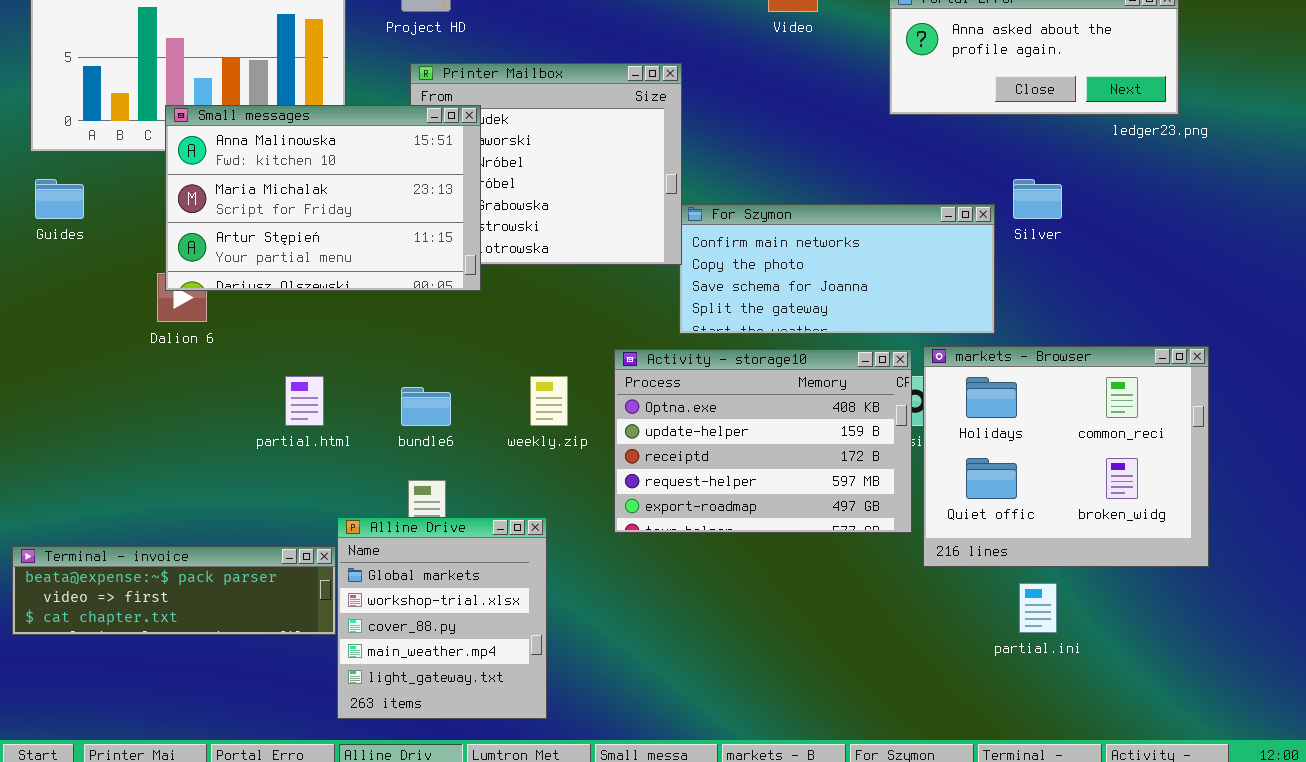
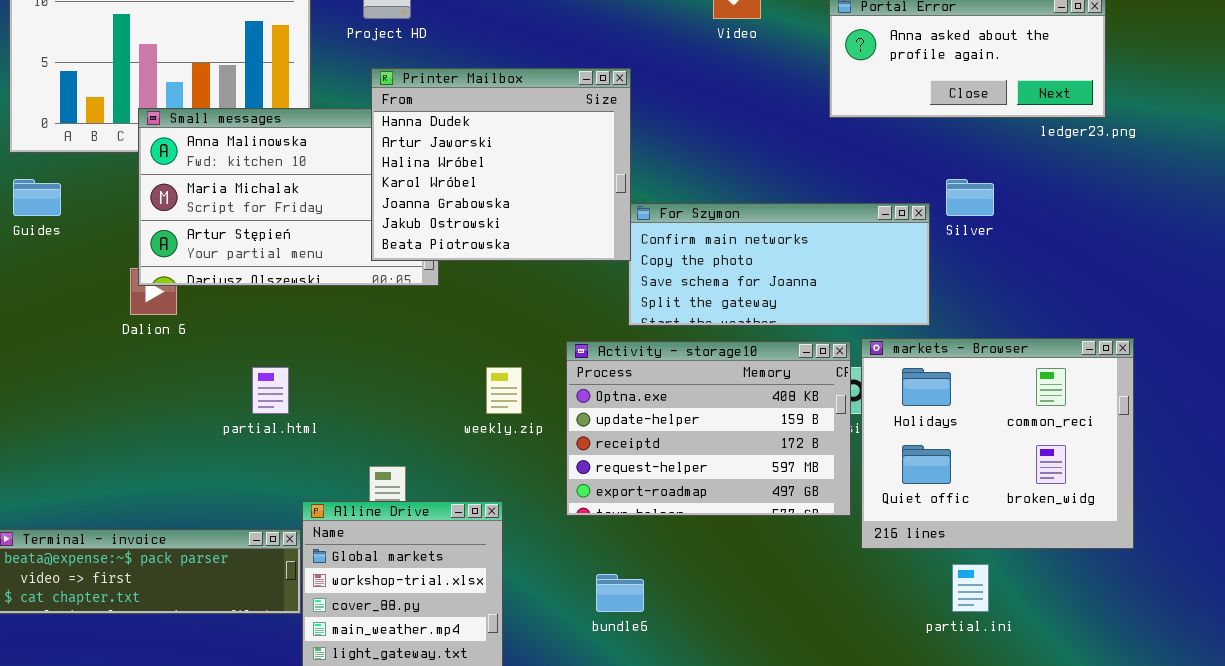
Printer Mailbox: [410,63,682,265] -> [371,68,631,261], raised
bundle6: [401,387,451,426] -> [596,574,644,612], moved

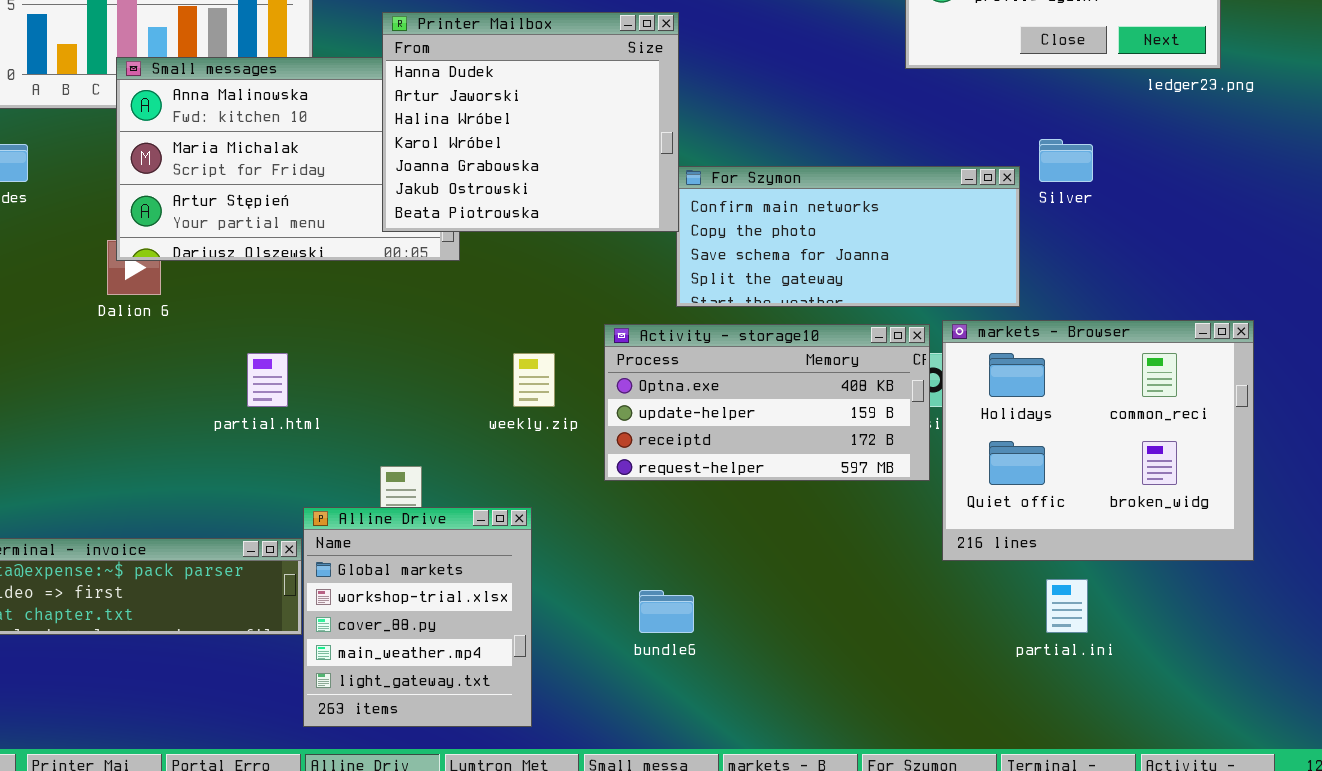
Activity - storage10: [566,341,851,516] -> [604,324,930,481], resized

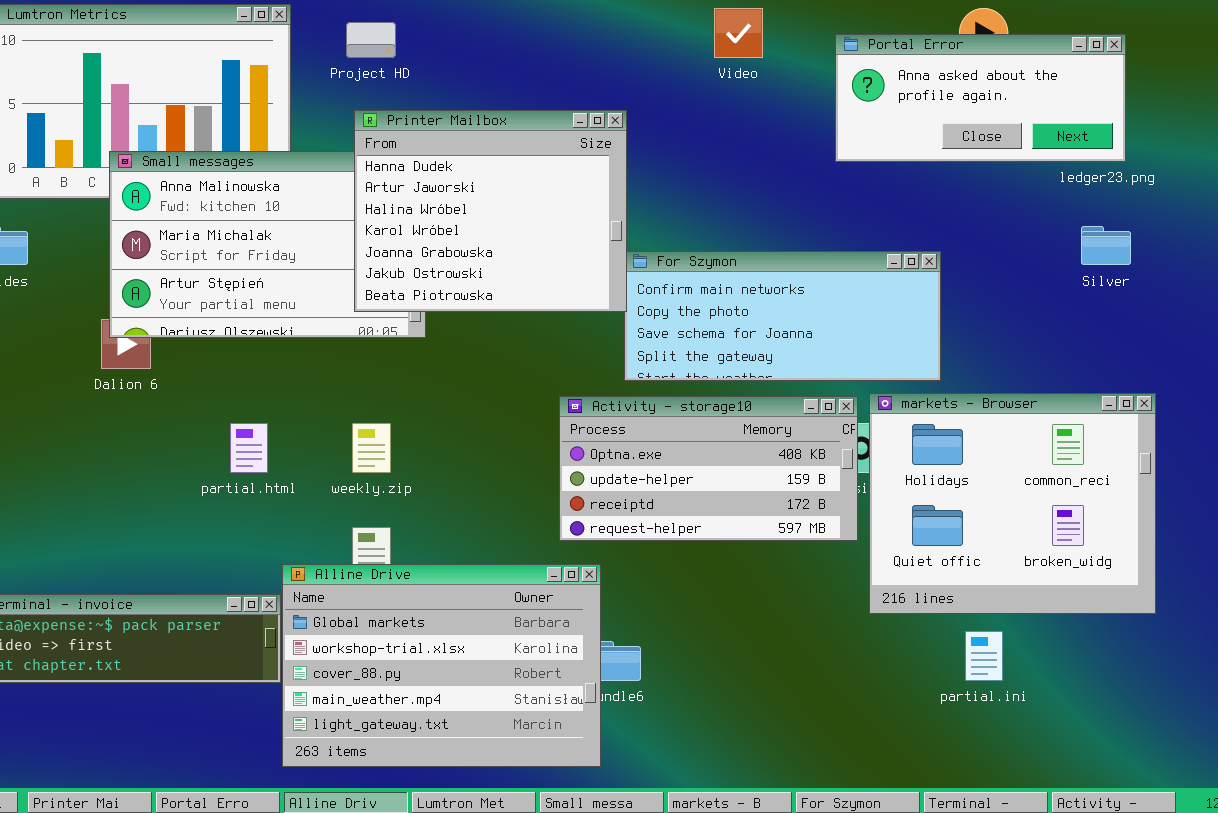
Silver: [1039,139,1093,182] -> [1081,226,1131,265], moved
weekly.zip: [513,353,555,407] -> [352,423,391,473], moved
Alline Drive: [303,507,532,727] -> [282,564,601,767], resized

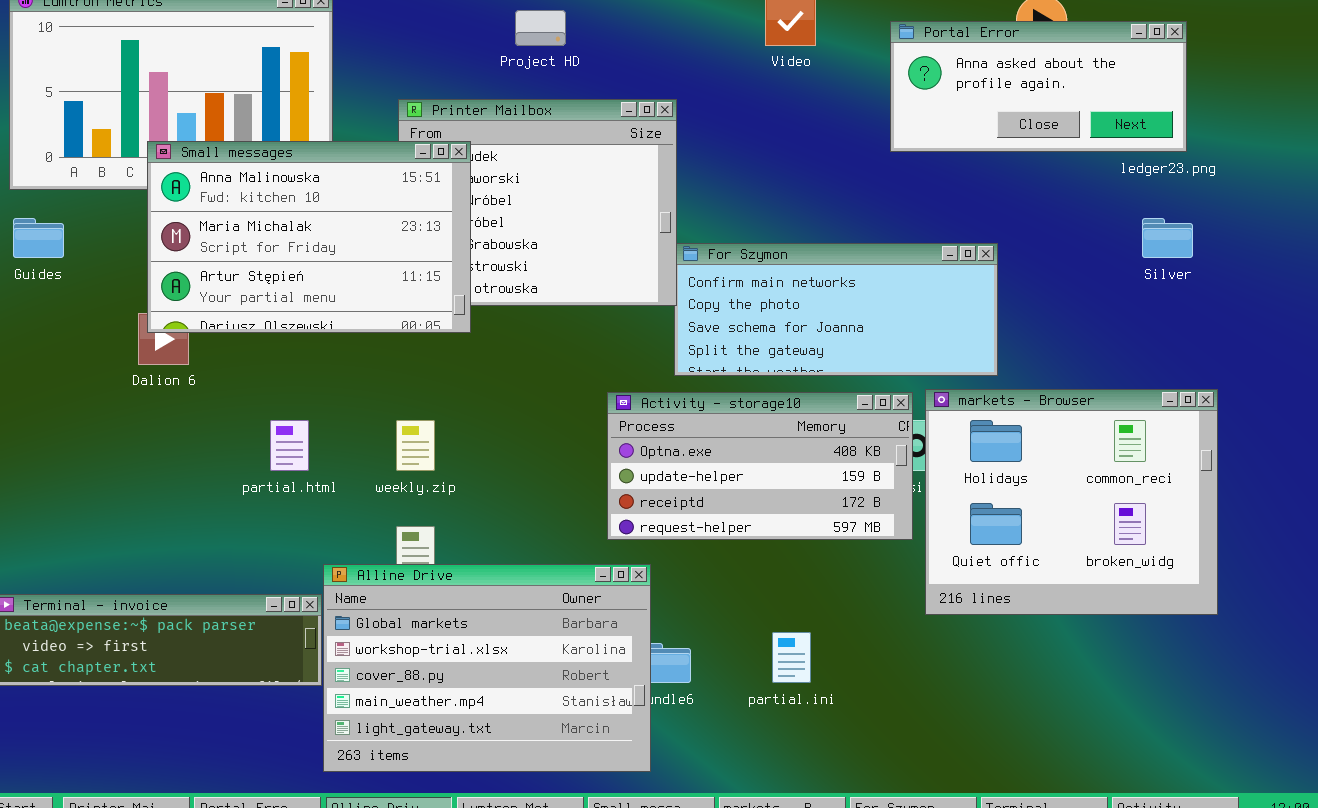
Project HD: [346,22,396,58] -> [515,10,566,46], moved
Small messages: [109,151,426,338] -> [147,141,471,333], raised
partial.ini: [965,631,1003,681] -> [772,632,811,683], moved

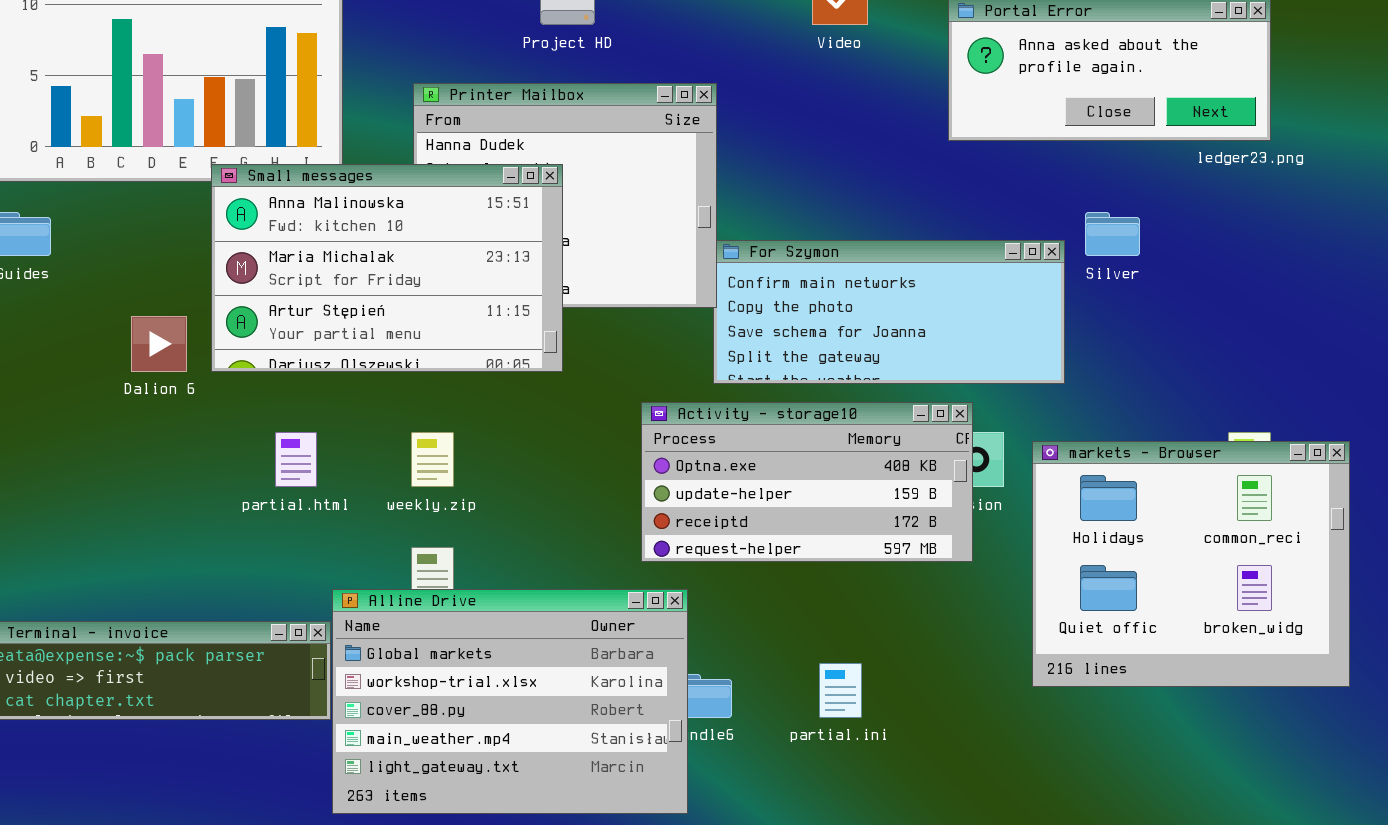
Small messages: [147,141,471,333] -> [211,164,563,372], moved
Silver: [1142,218,1193,258] -> [1085,212,1140,256], moved
markets - Browser: [925,389,1218,615] -> [1032,441,1350,687], moved

